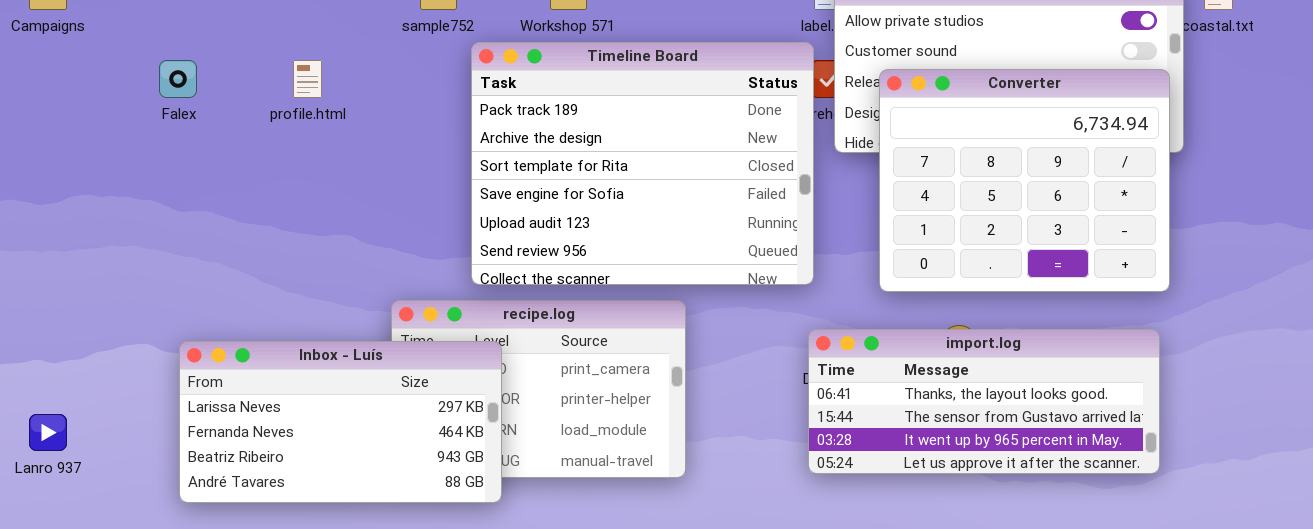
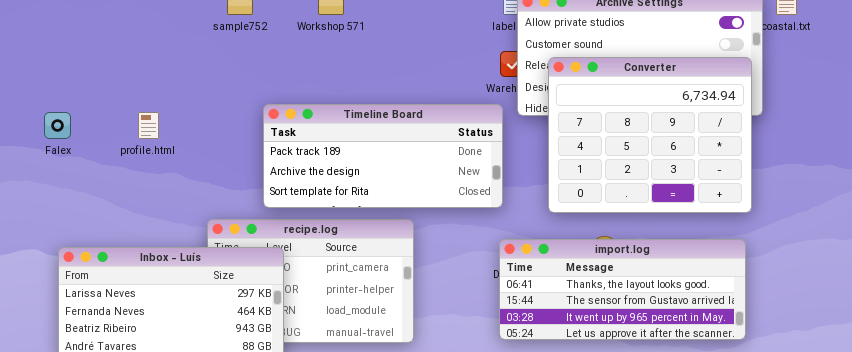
Timeline Board: [471,42,814,285] -> [263,104,503,208], resized
Falex: [159,60,197,98] -> [44,112,71,139], moved
profile.html: [293,60,322,98] -> [138,112,159,139], moved

